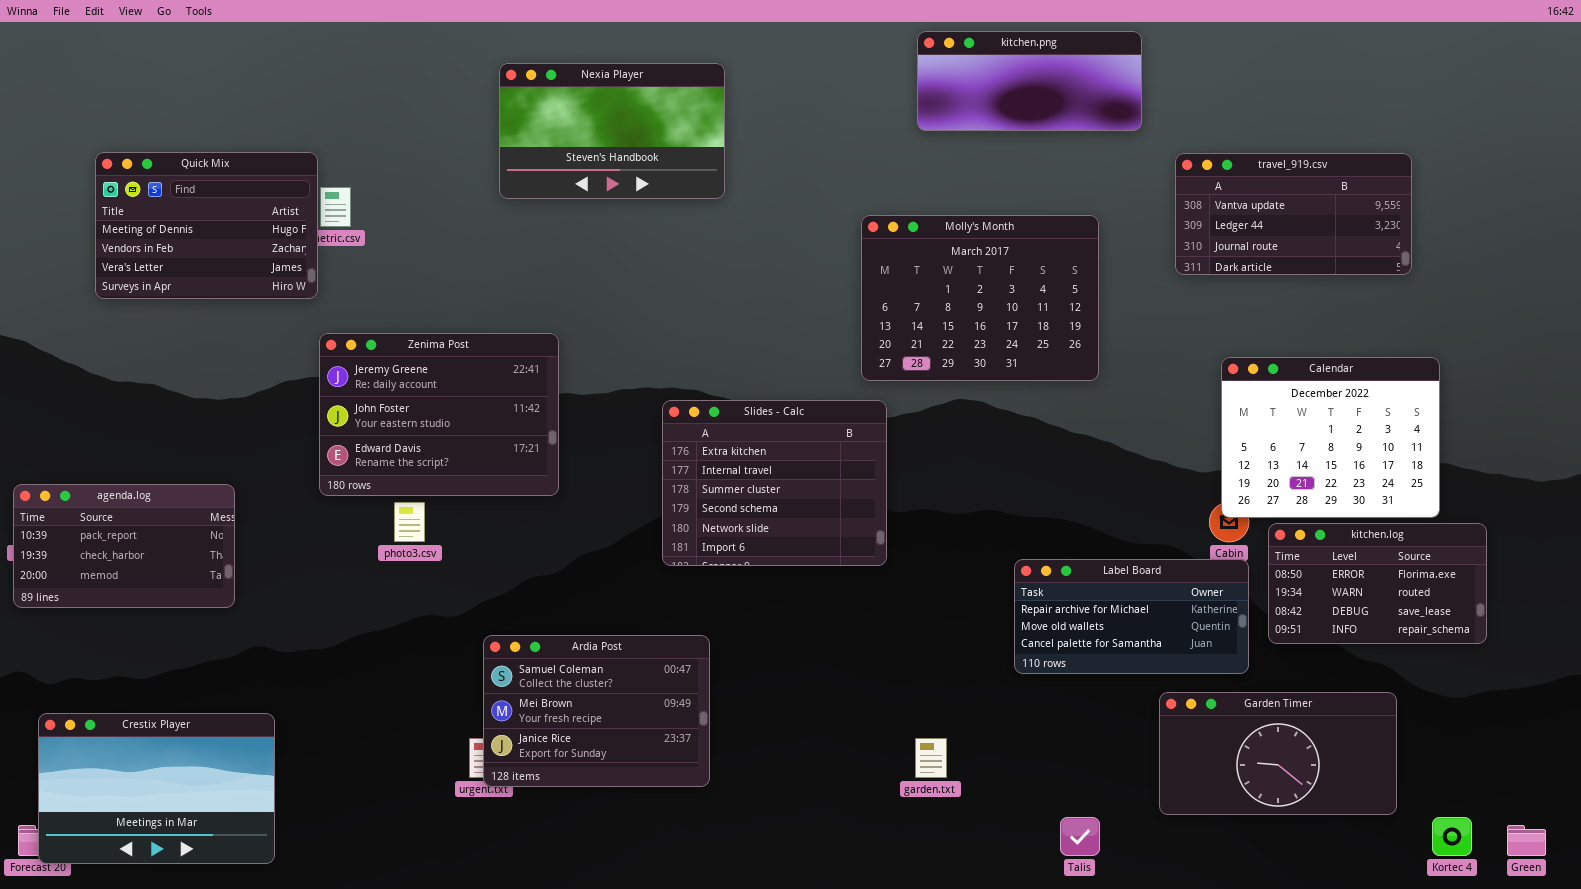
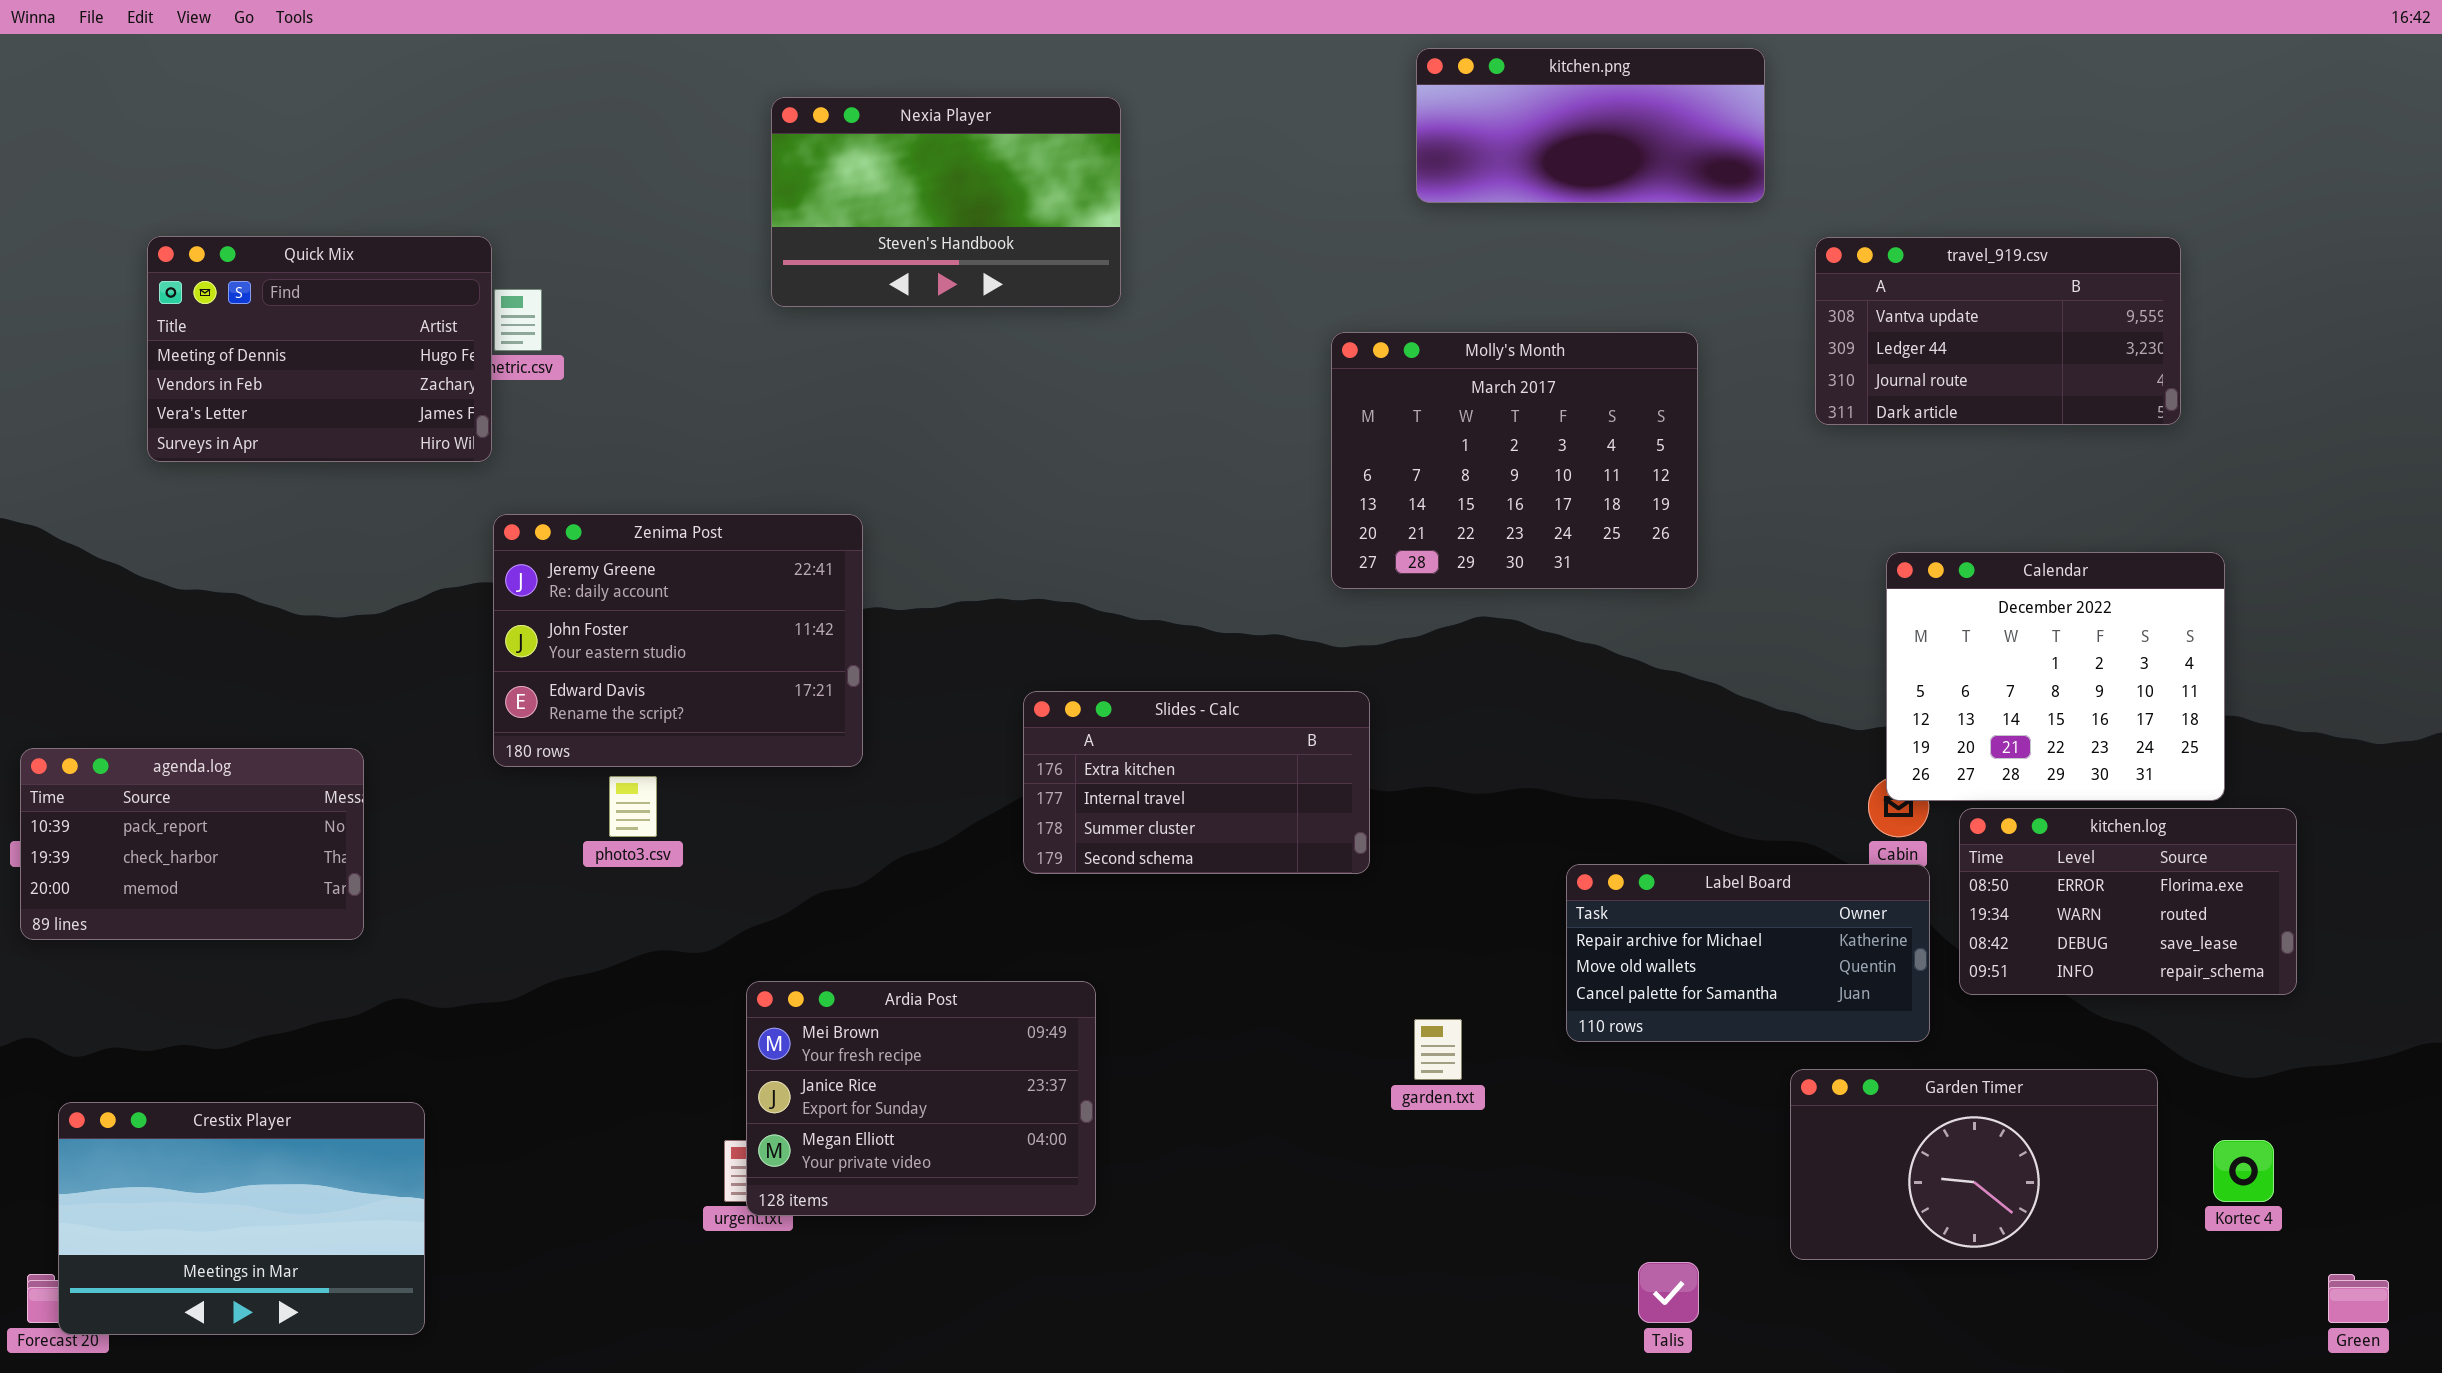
Slides - Calc: [662,400,887,566] -> [1023,691,1370,874], resized
Ardia Post: [483,635,710,787] -> [746,981,1096,1216], scrolled down 1 row
garden.txt: [915,738,947,778] -> [1414,1019,1462,1080], moved
Kortec 4: [1432,817,1472,856] -> [2213,1140,2274,1202], moved

